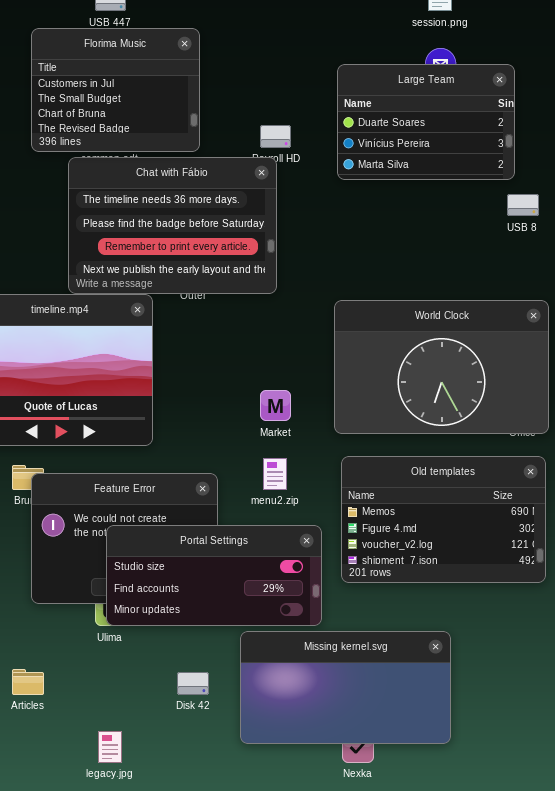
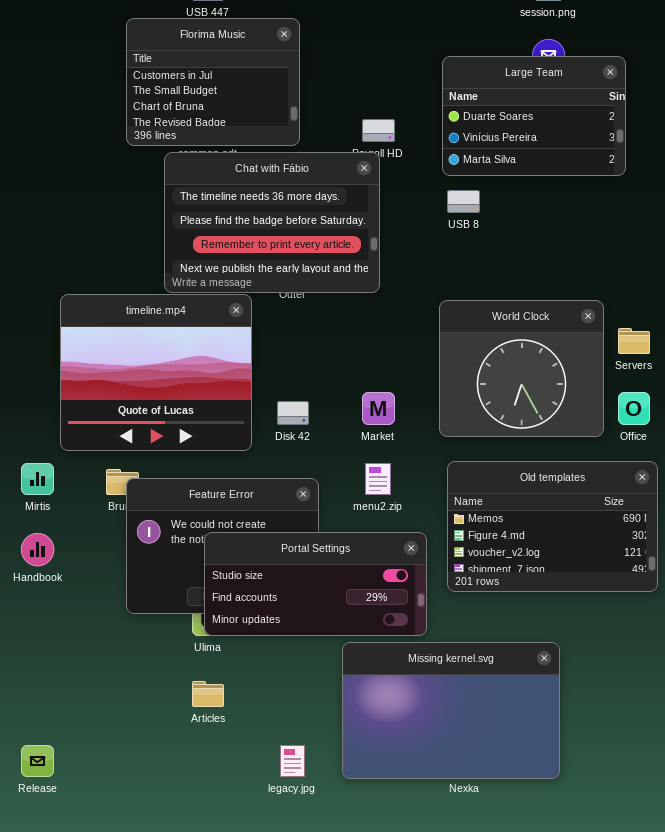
USB 8: [507,194,539,216] -> [447,190,480,213], moved
World Clock: [334,300,549,434] -> [439,300,604,437], resized
Missing kernel.svg: [240,631,451,744] -> [342,642,560,779], resized
Articles: [12,669,44,695] -> [192,681,224,707], moved
Disk 42: [177,672,209,695] -> [277,401,309,425], moved
legacy.jpg: [98,731,122,763] -> [280,745,305,777], moved

